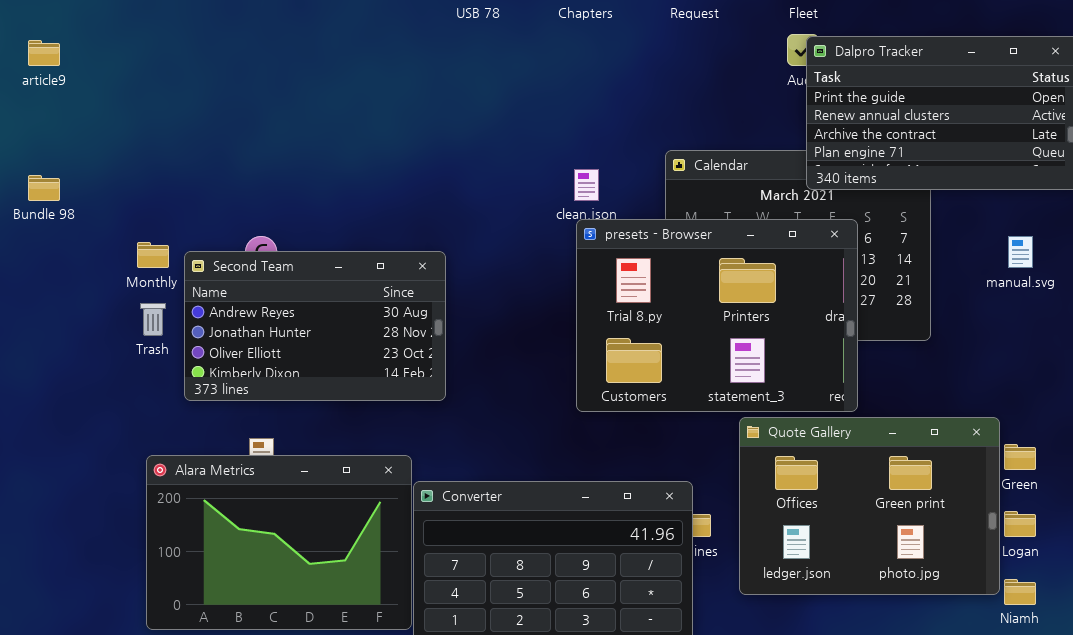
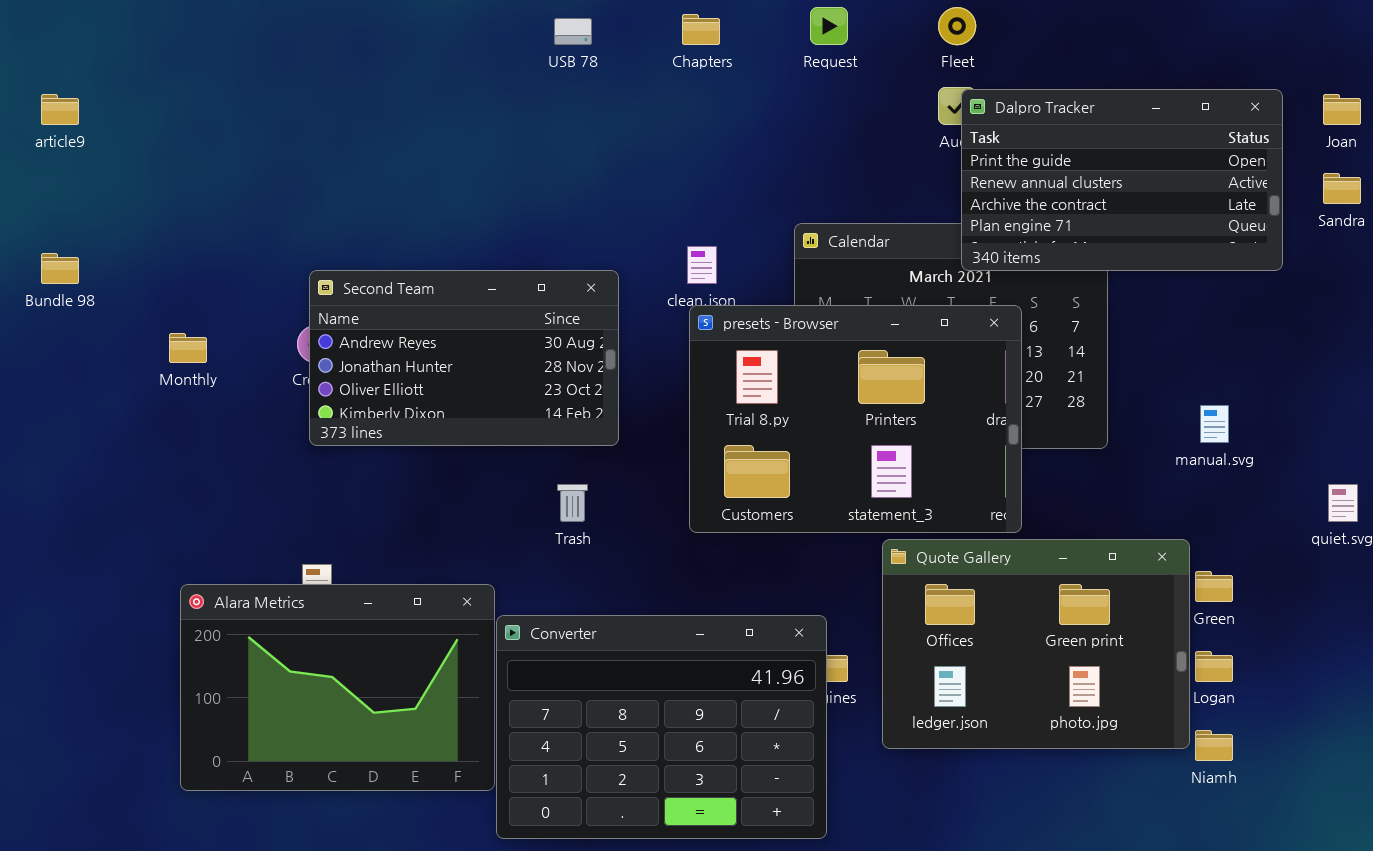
manual.svg: [1008,236,1033,268] -> [1200,405,1229,443], moved
Second Team: [184,251,446,401] -> [309,270,619,446], moved
Trash: [140,303,166,336] -> [557,484,588,522], moved

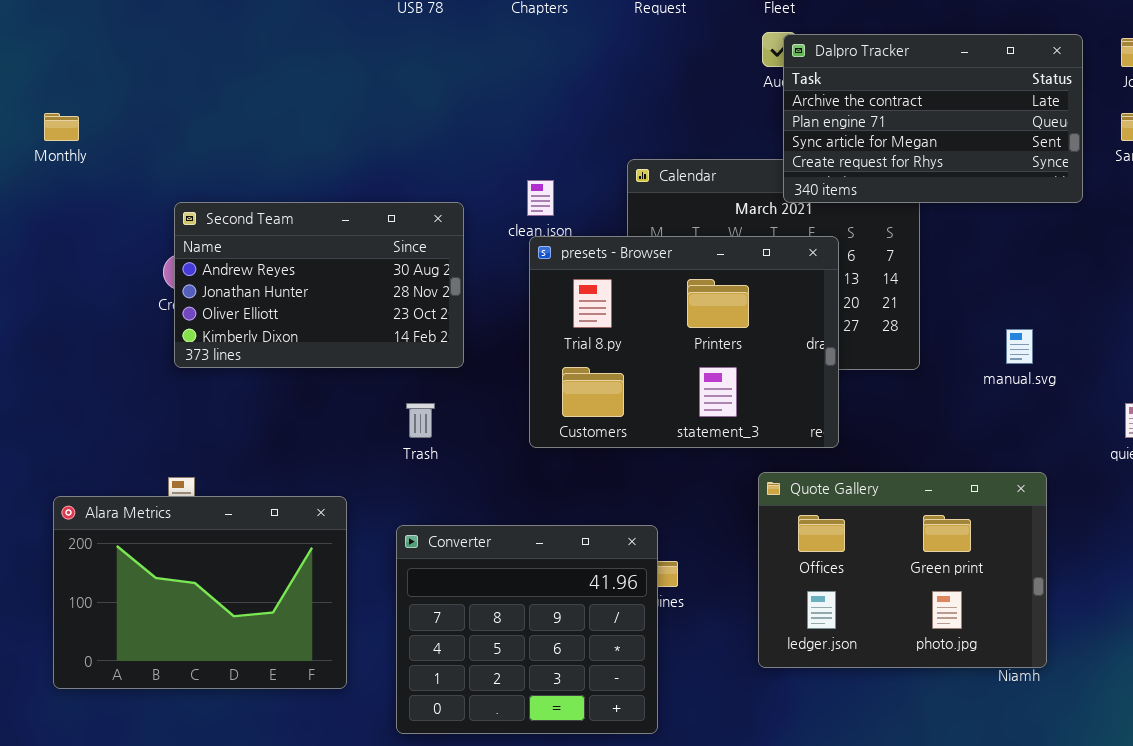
Dalpro Tracker: [961,89,1283,271] -> [783,34,1083,203], scrolled down 2 rows
Monthly: [169,333,207,363] -> [44,113,79,141], moved
Quote Gallery: [882,539,1190,749] -> [758,472,1047,668], moved
Converter: [496,615,827,839] -> [396,525,658,734], resized

